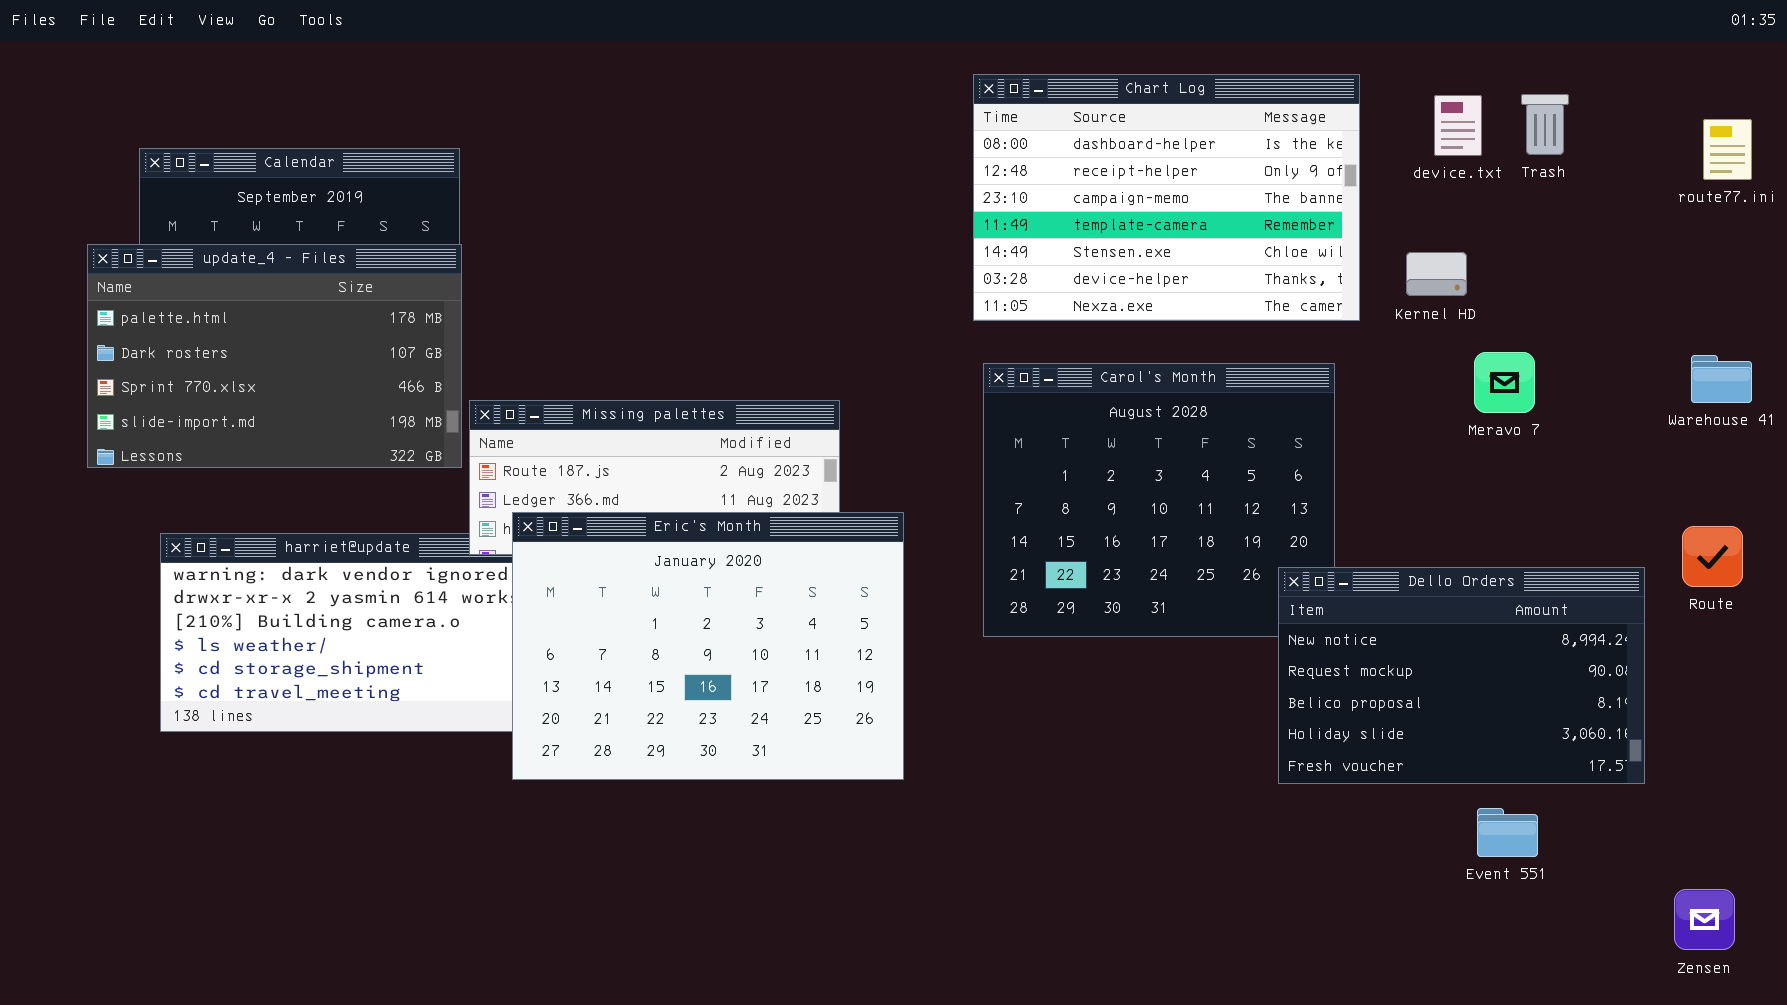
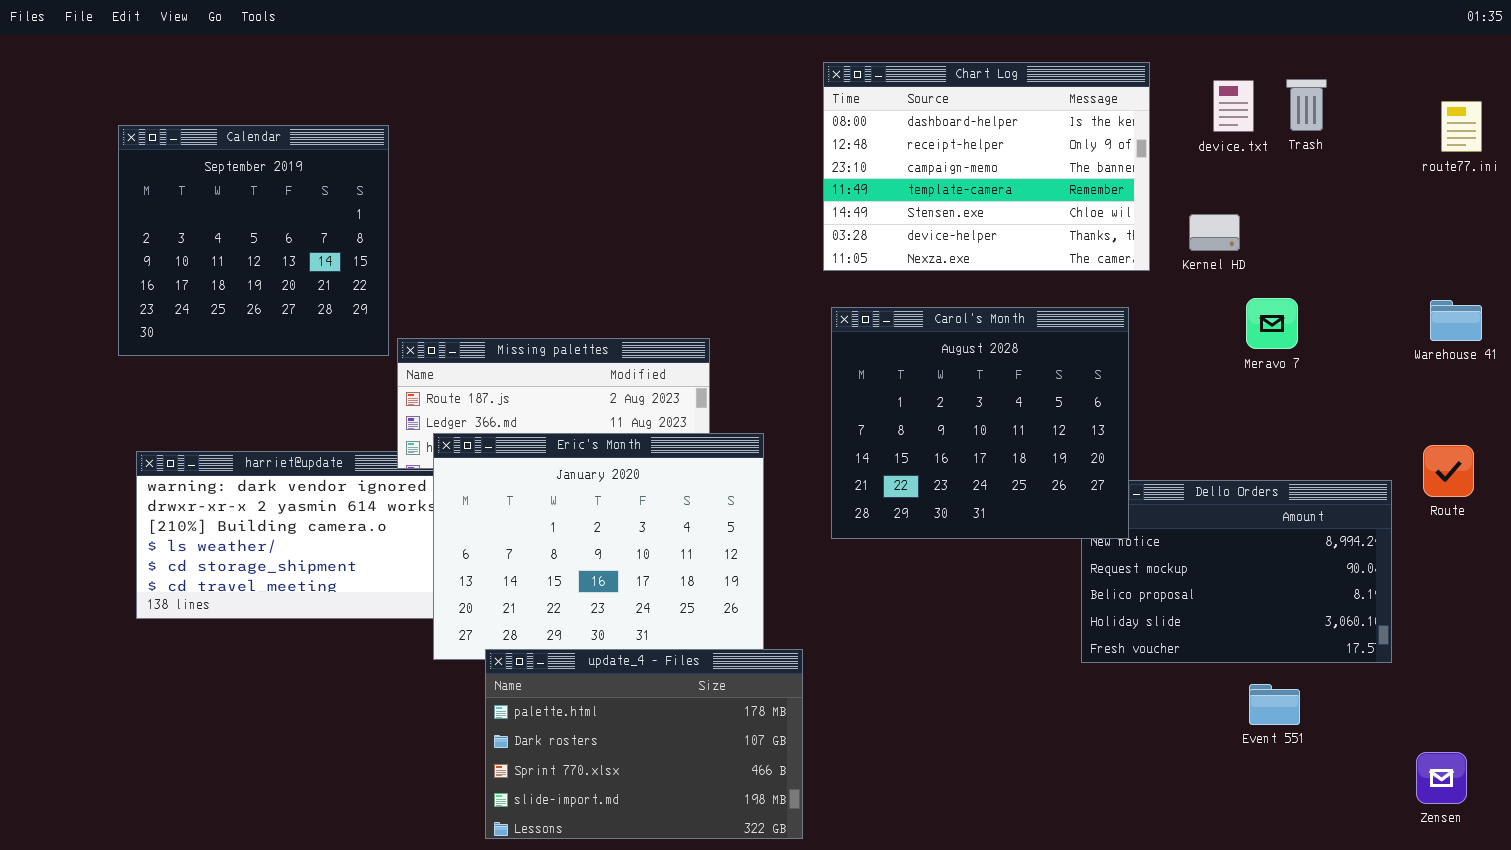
update_4 - Files: [87,244,462,468] -> [485,649,803,839], moved
Carol's Month: [983,363,1335,637] -> [831,307,1129,539], raised

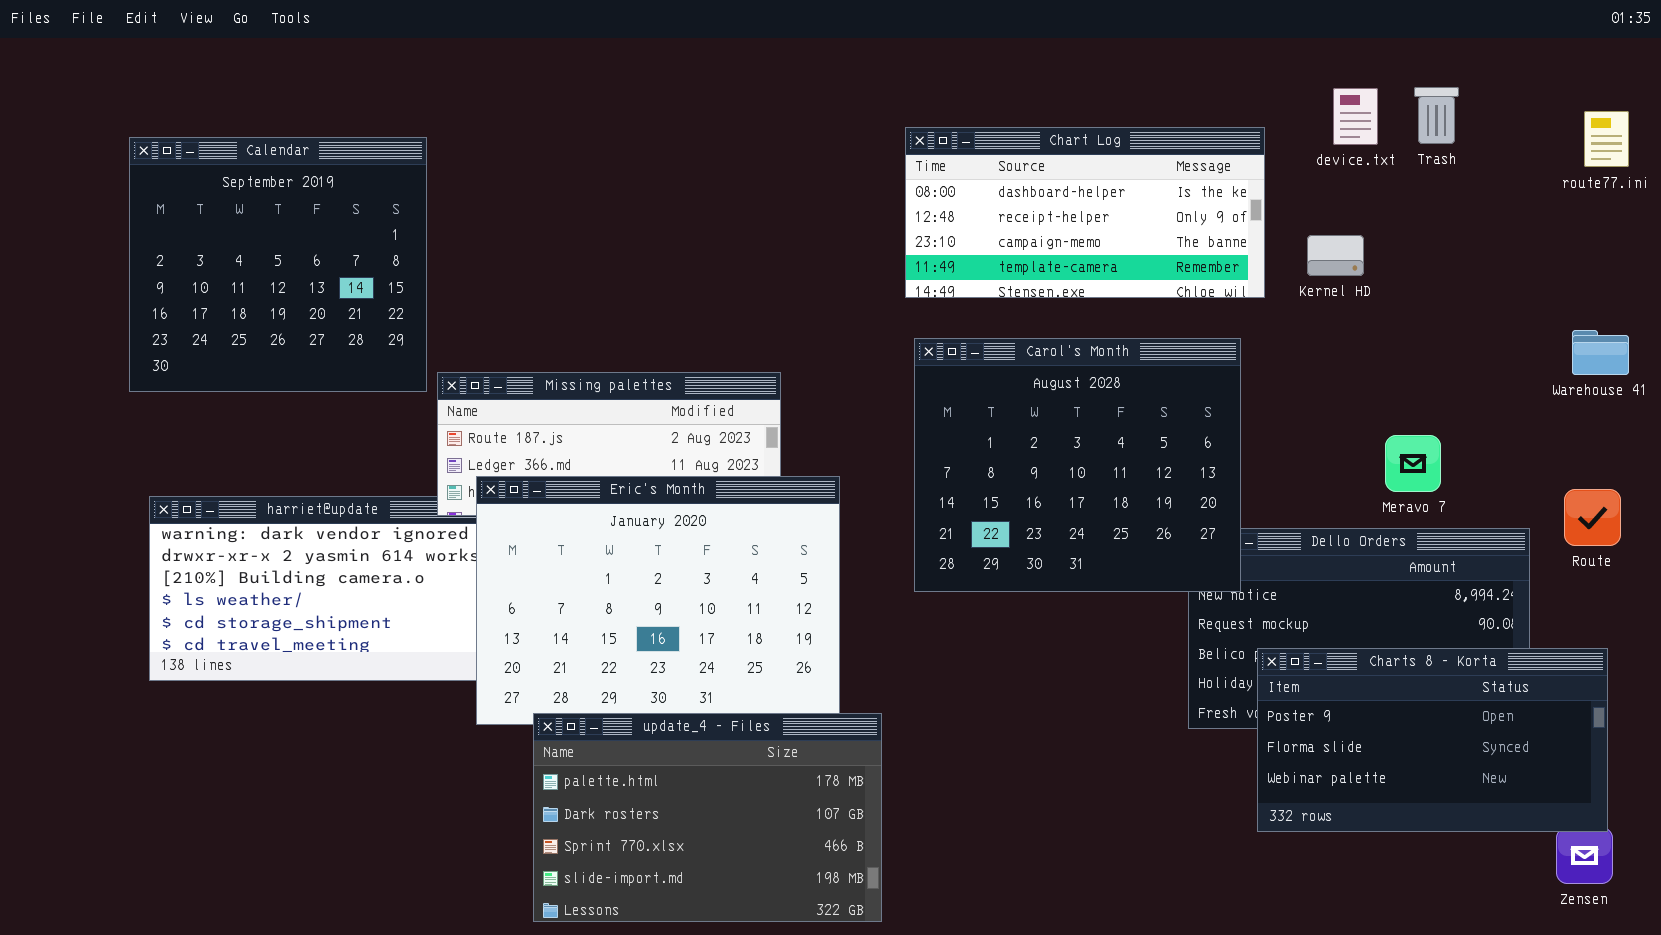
Chart Log: [823,62,1150,271] -> [905,127,1265,298], resized
Meravo 7: [1246,298,1298,349] -> [1385,435,1441,492], moved
Charts 8 - Korta: none -> [1257,648,1608,832], opened

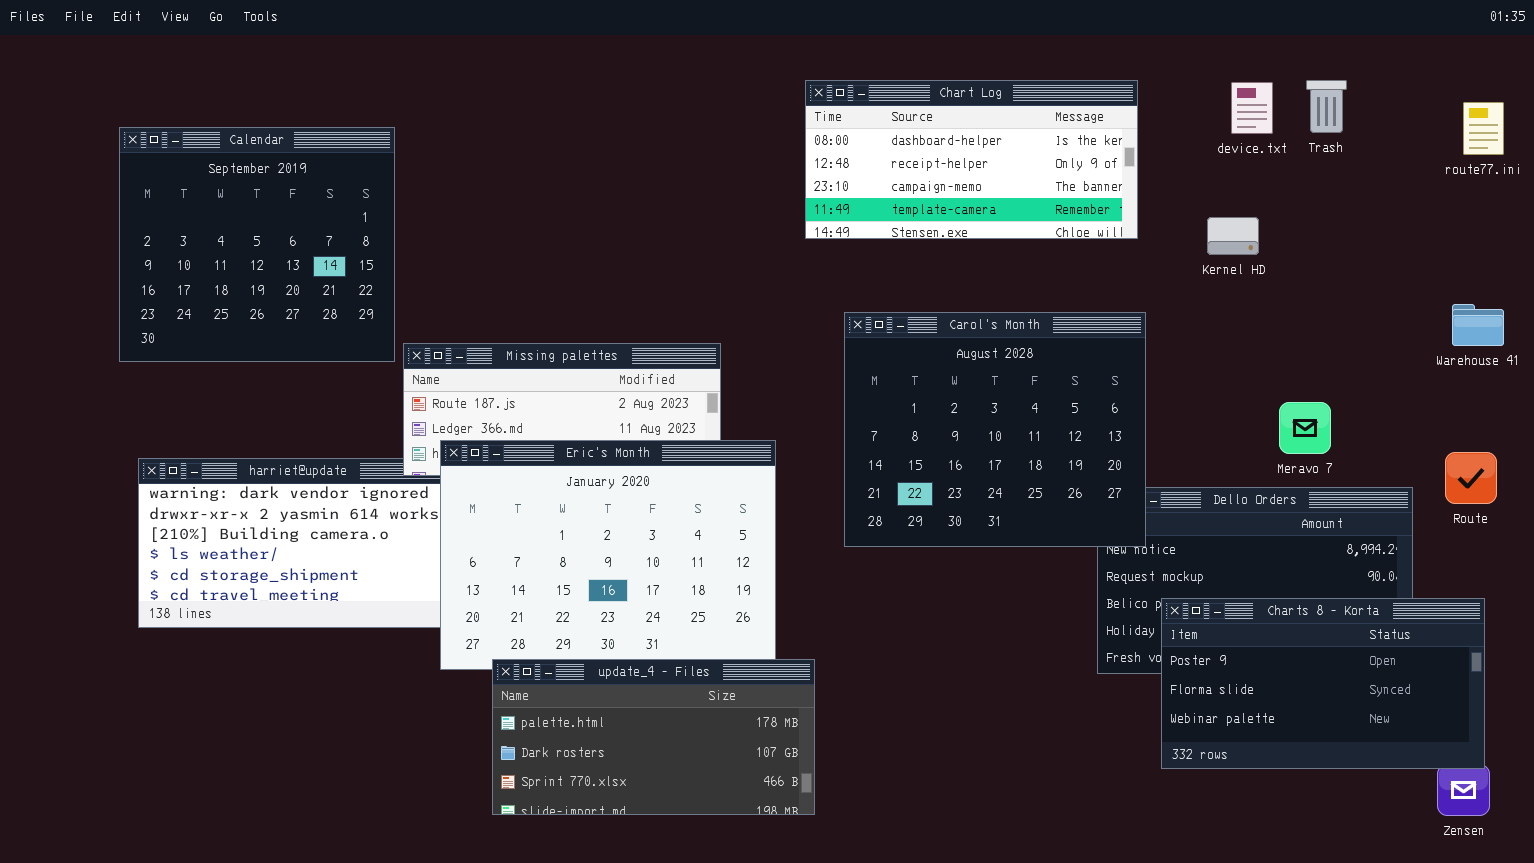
Chart Log: [905,127,1265,298] -> [805,80,1138,239], moved
update_4 - Files: [533,713,882,922] -> [492,659,815,815], resized

